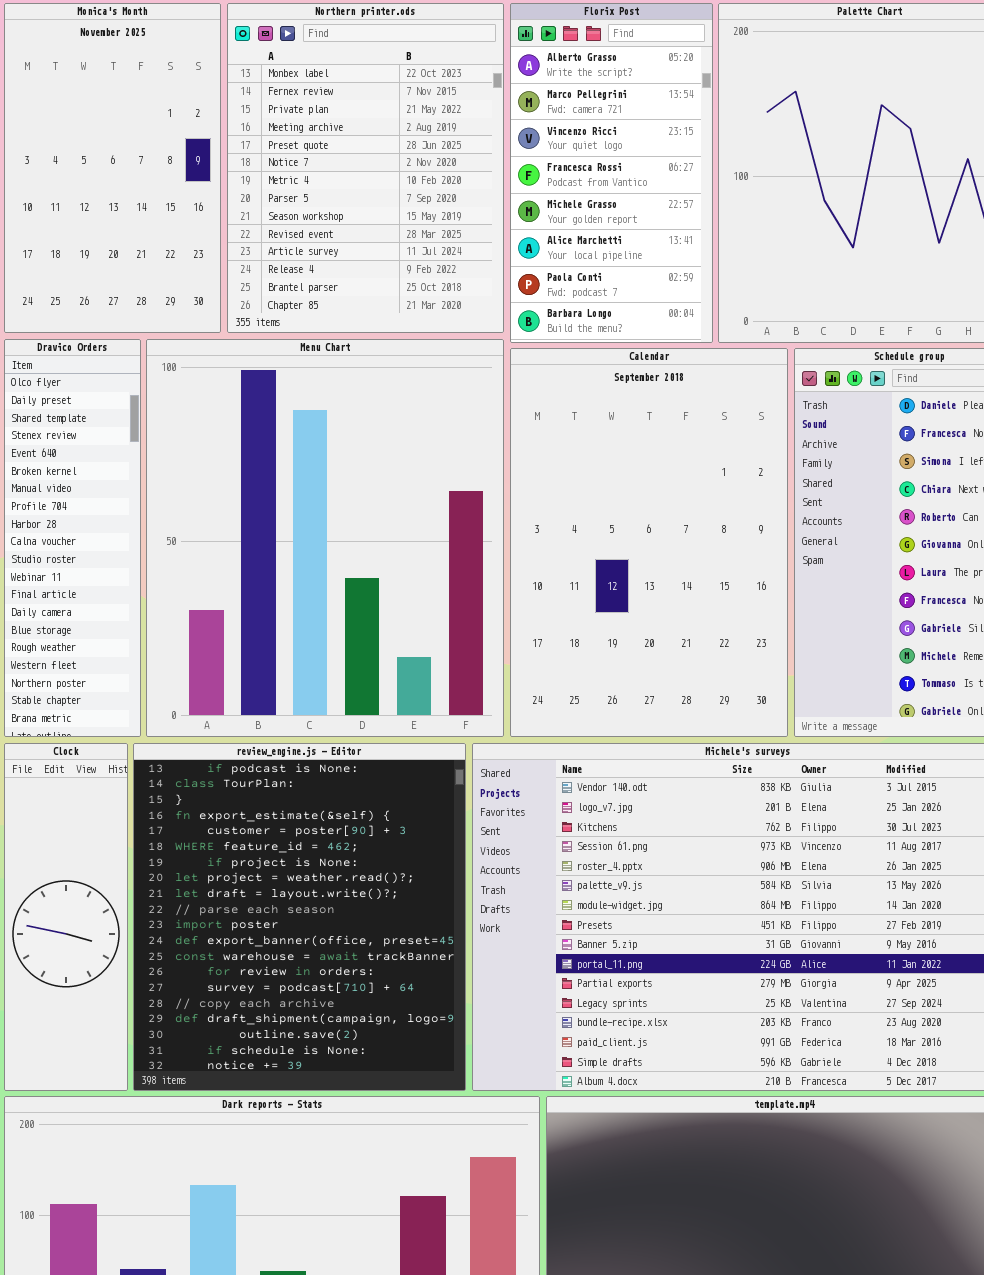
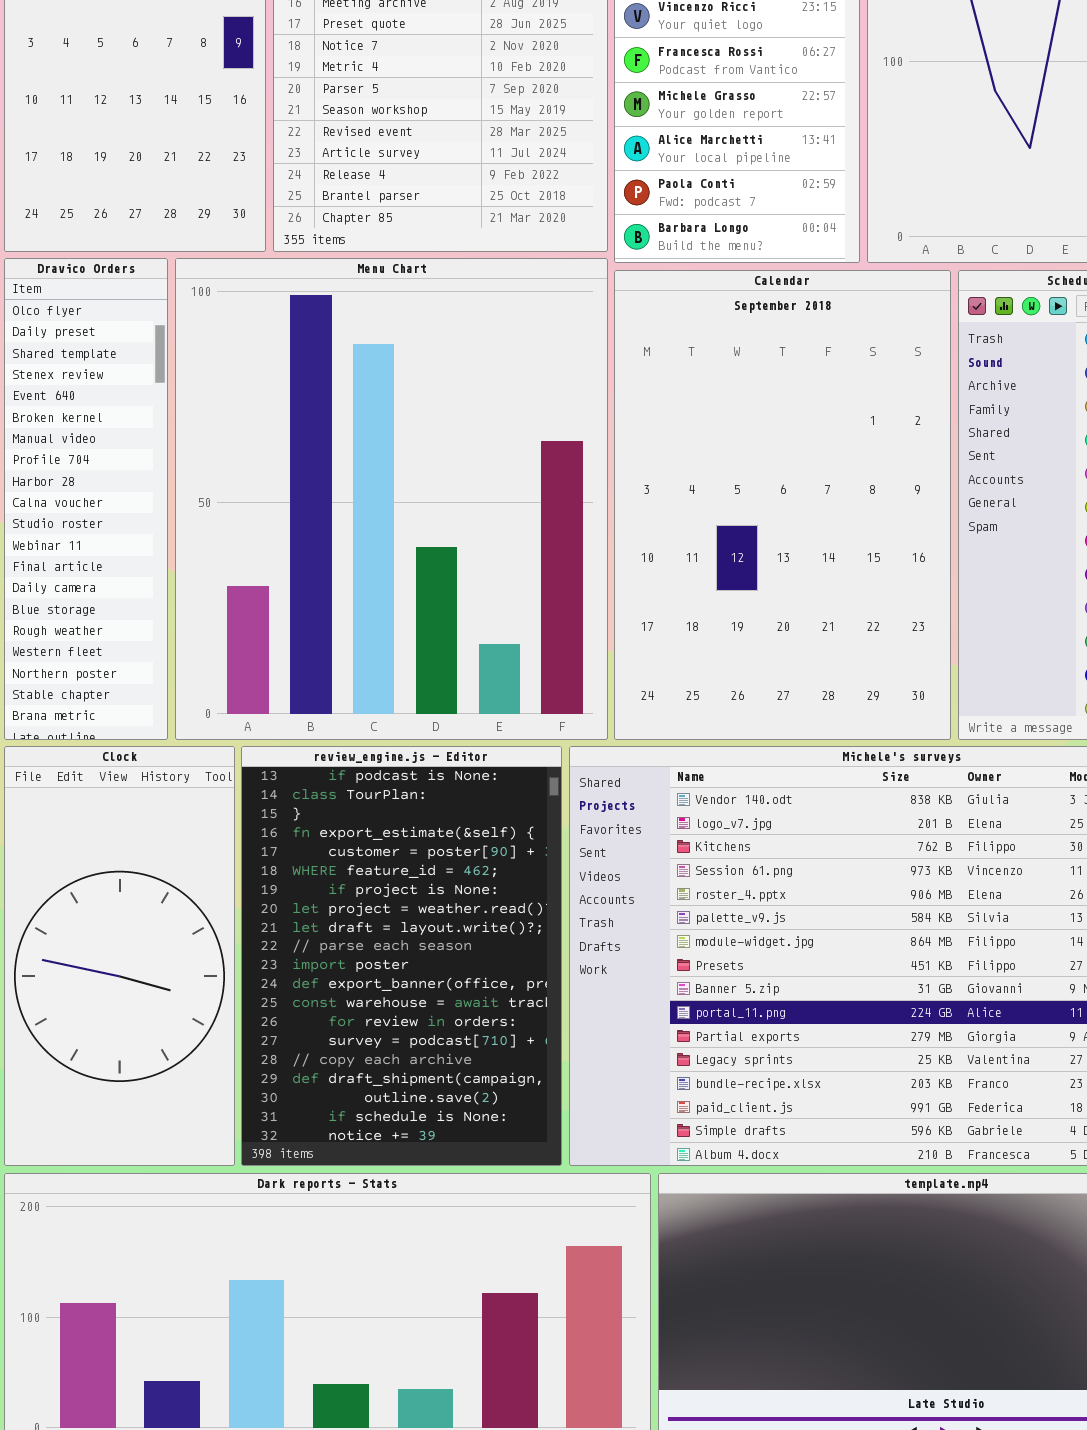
Clock: [4,743,128,1091] -> [4,746,235,1166], resized
review_engine.js - Editor: [133,743,466,1091] -> [241,746,562,1166], resized

